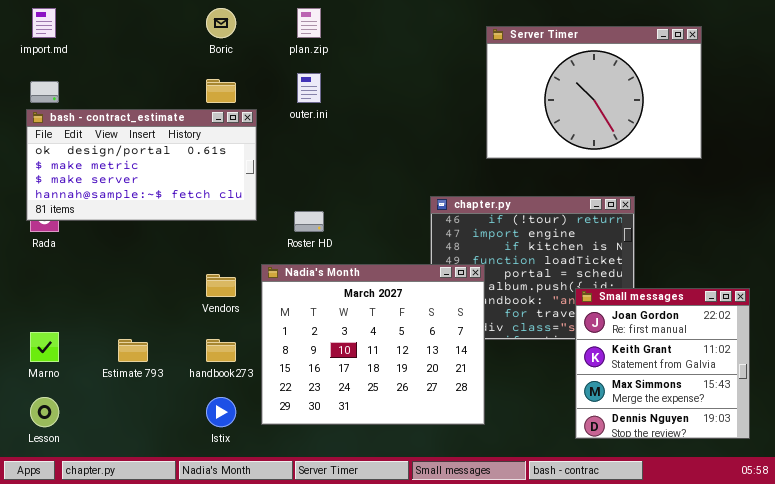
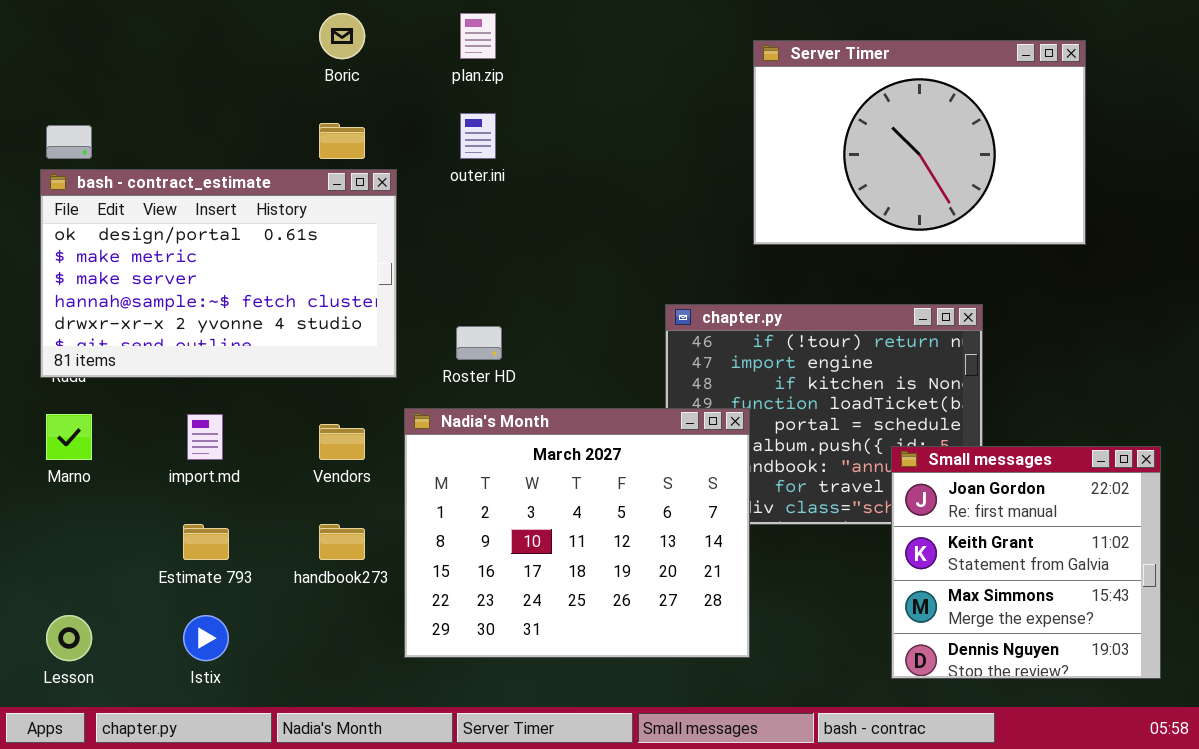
import.md: [32,8,56,38] -> [187,414,223,460], moved
bash - contract_estimate: [26,109,257,221] -> [40,169,397,378], resized
Marno: [30,332,59,362] -> [46,414,92,460], moved
Istix: [206,397,236,427] -> [183,615,229,661], moved

